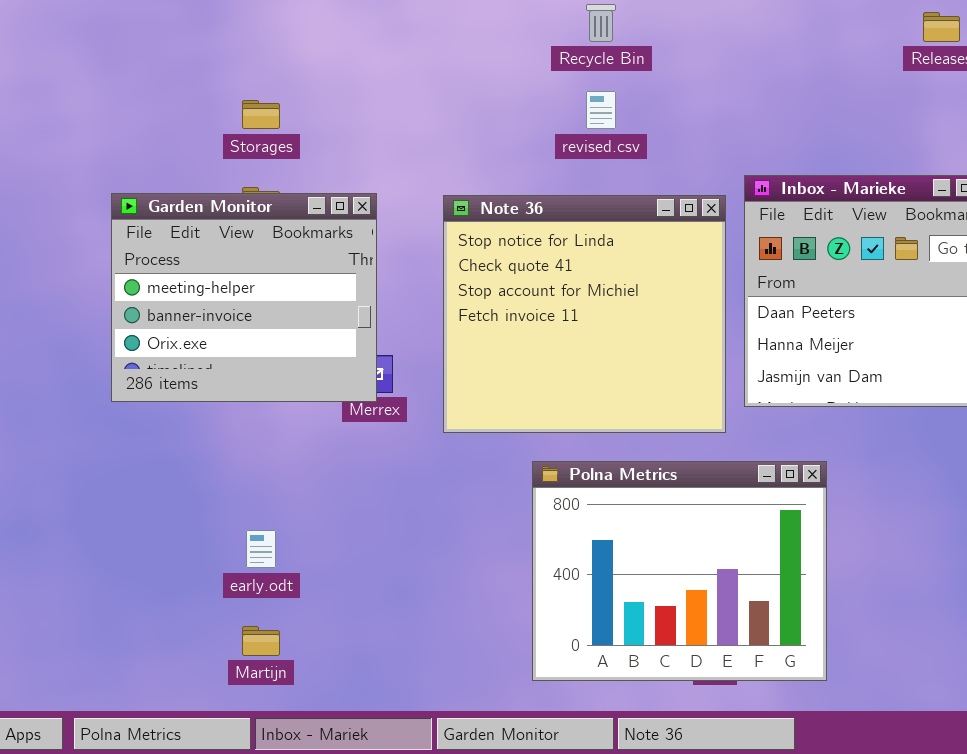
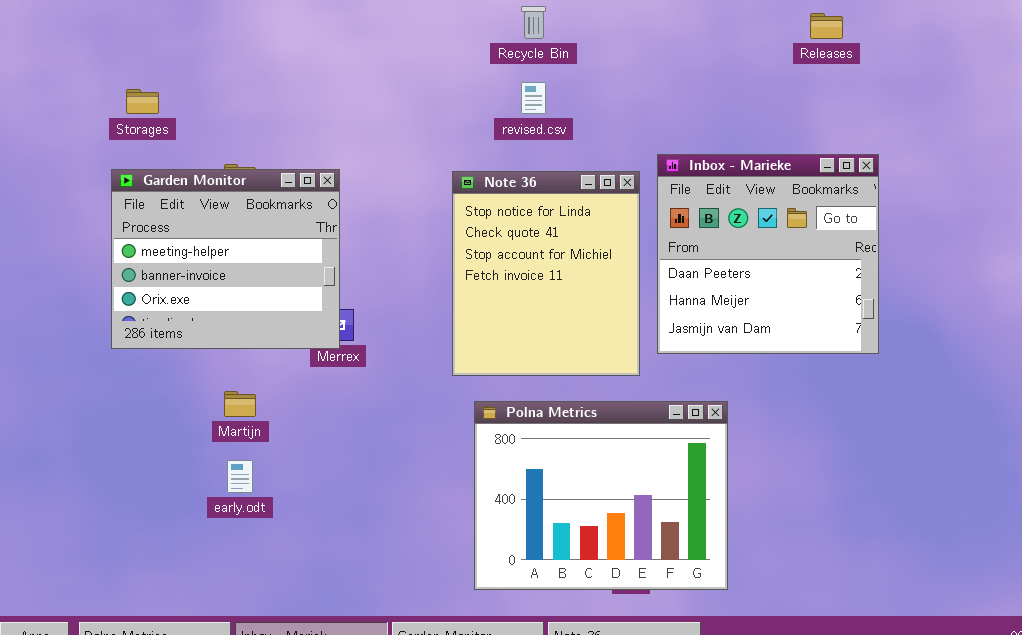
Storages: [242,100,280,129] -> [126,89,159,114], moved
Note 36: [443,195,726,433] -> [452,171,640,376], resized
Martijn: [242,626,280,656] -> [224,391,256,417], moved

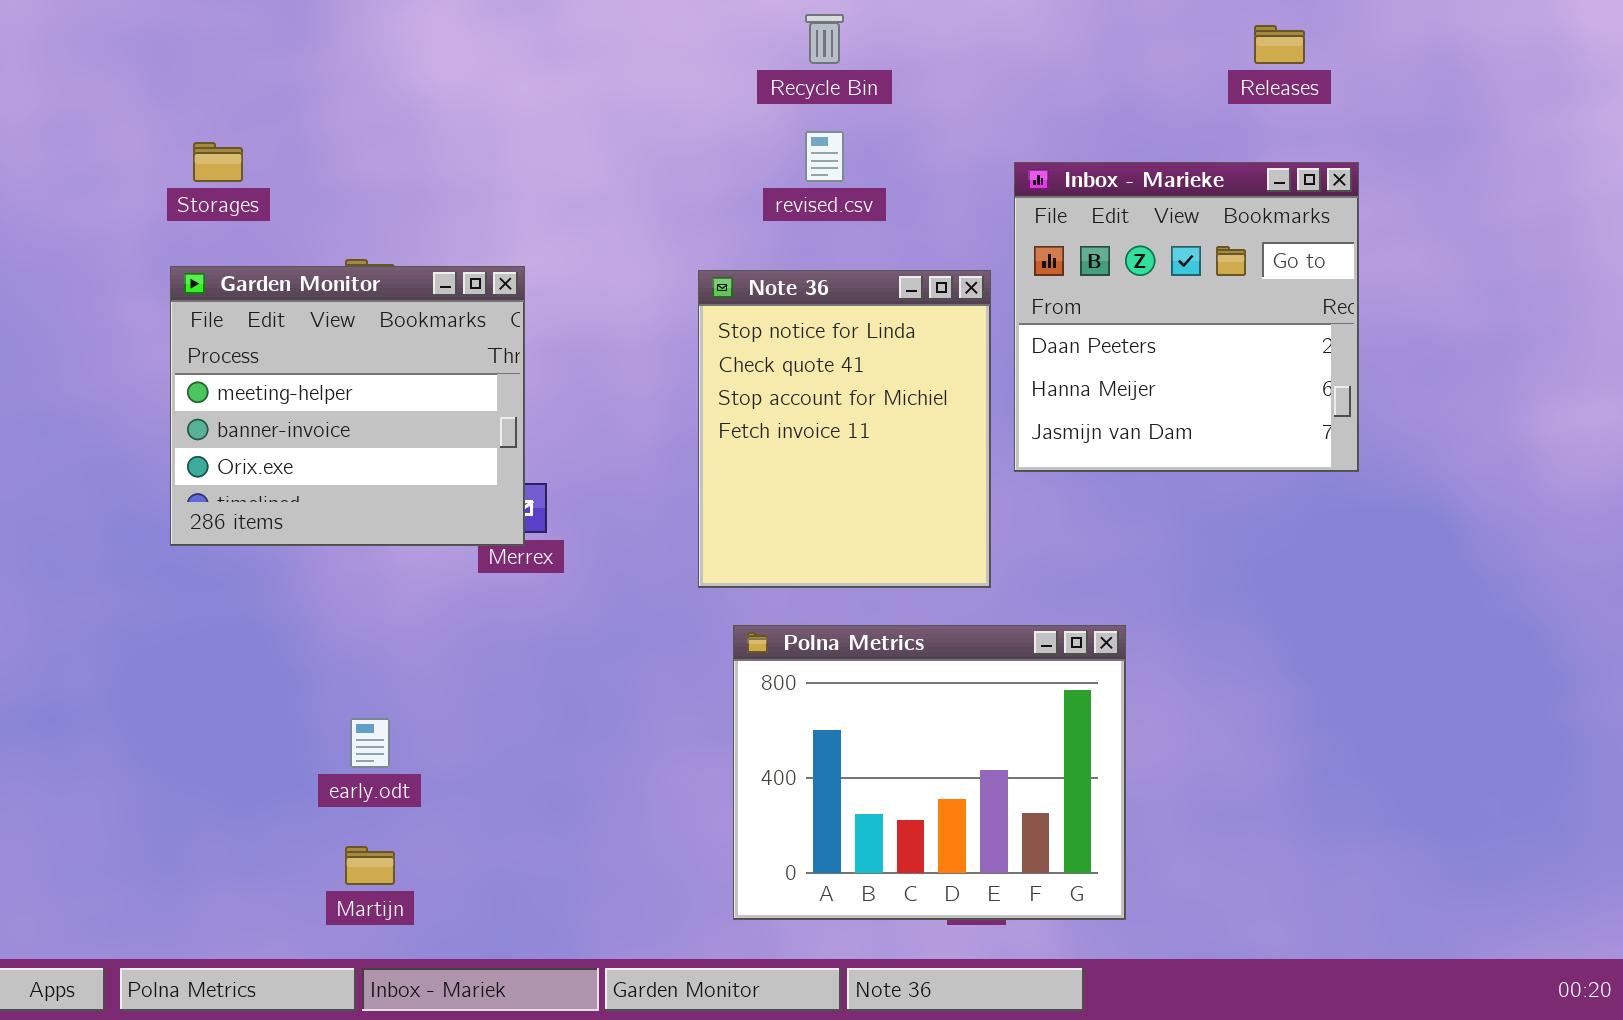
Inbox - Marieke: [657,154,879,354] -> [1014,162,1359,472], moved
Martijn: [224,391,256,417] -> [345,846,395,885], moved

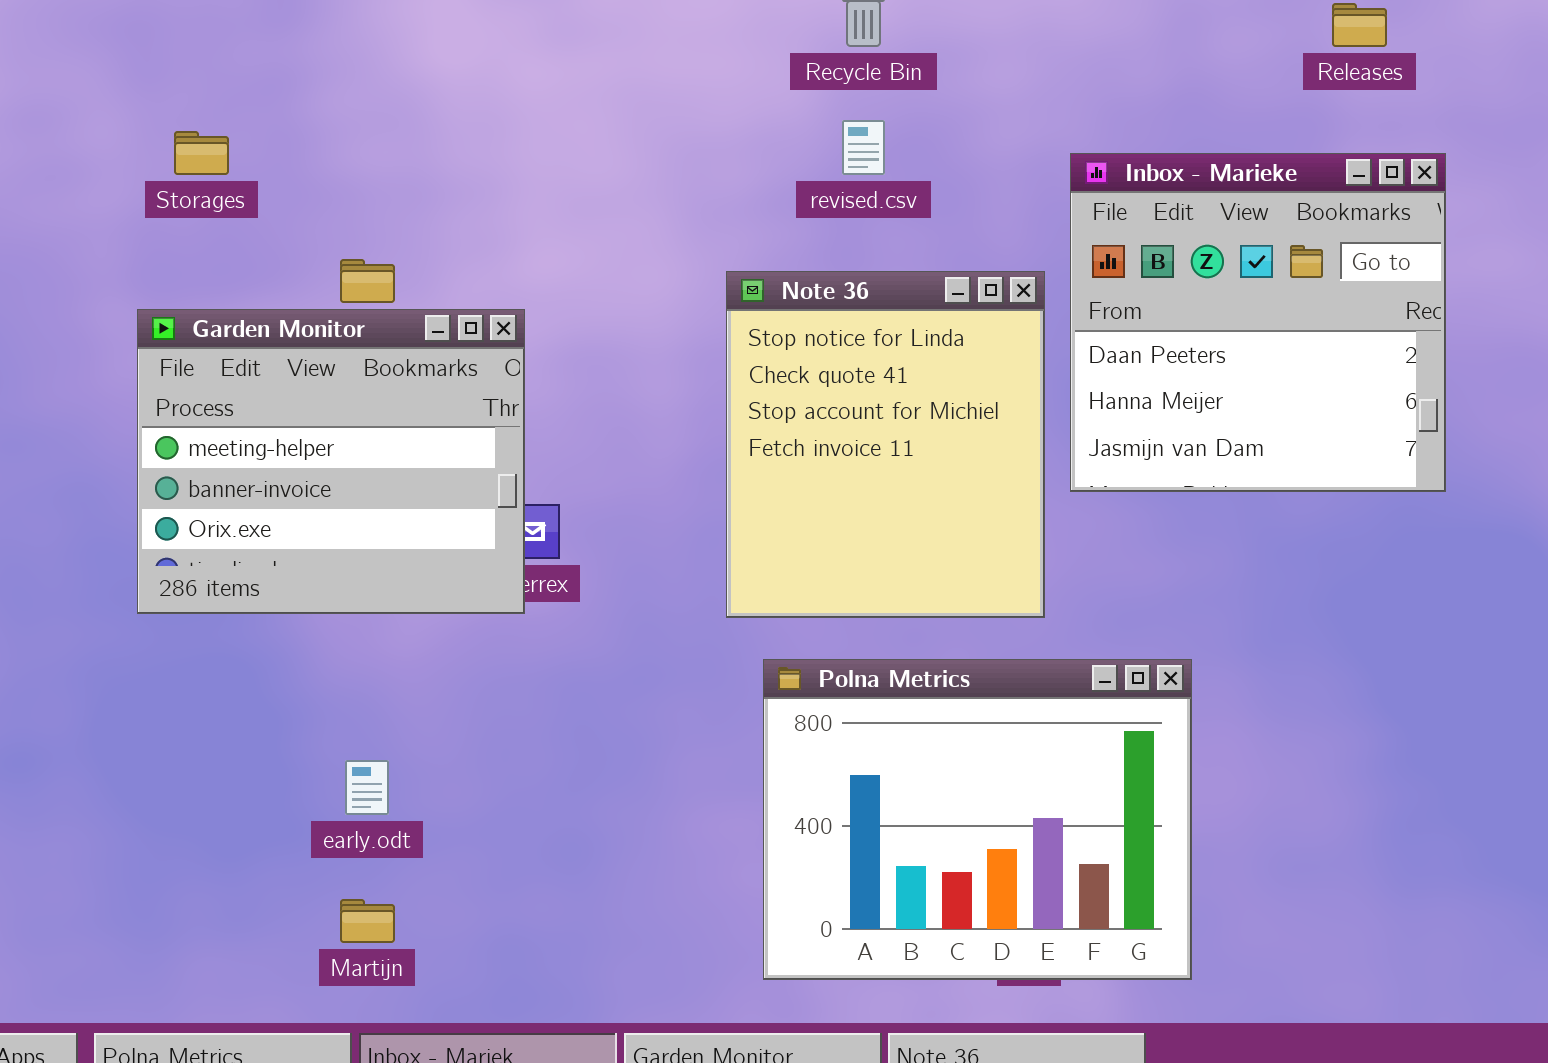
Garden Monitor: [170,266,525,546] -> [137,309,525,614], moved

